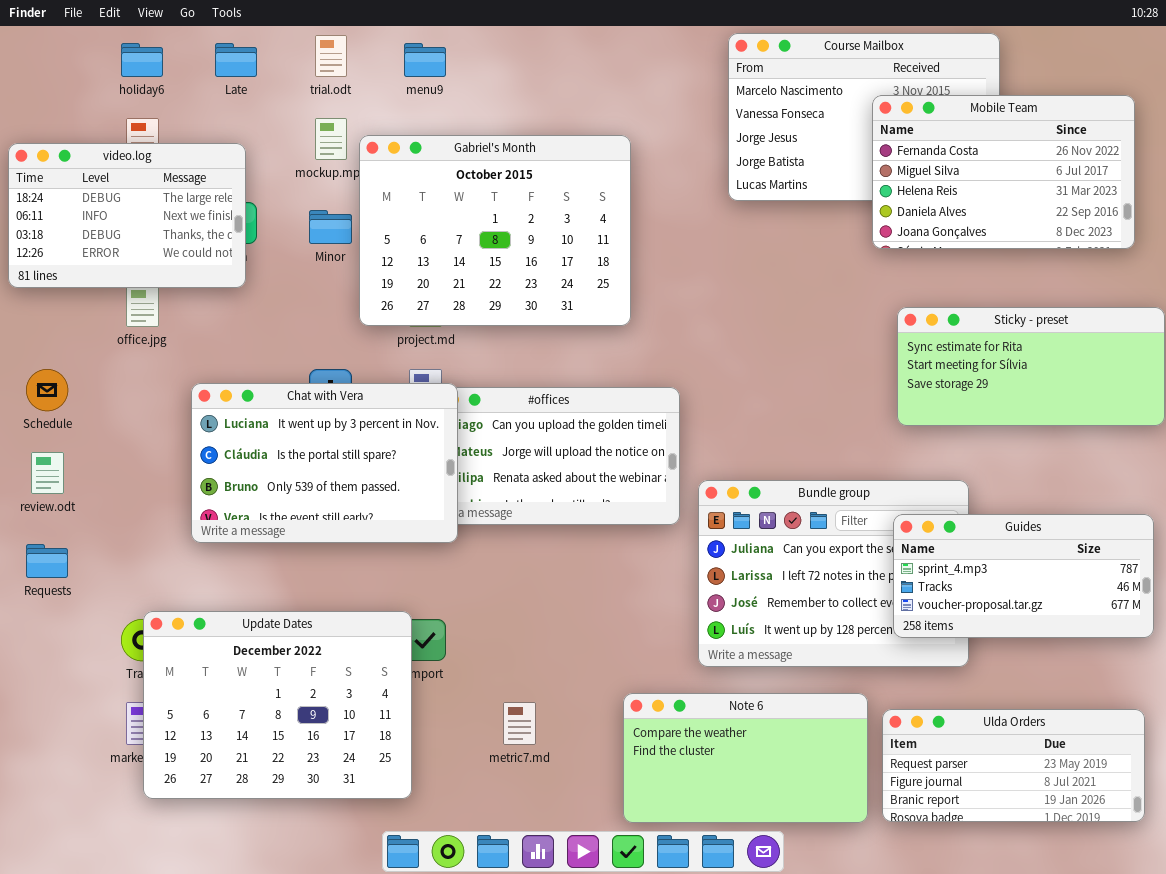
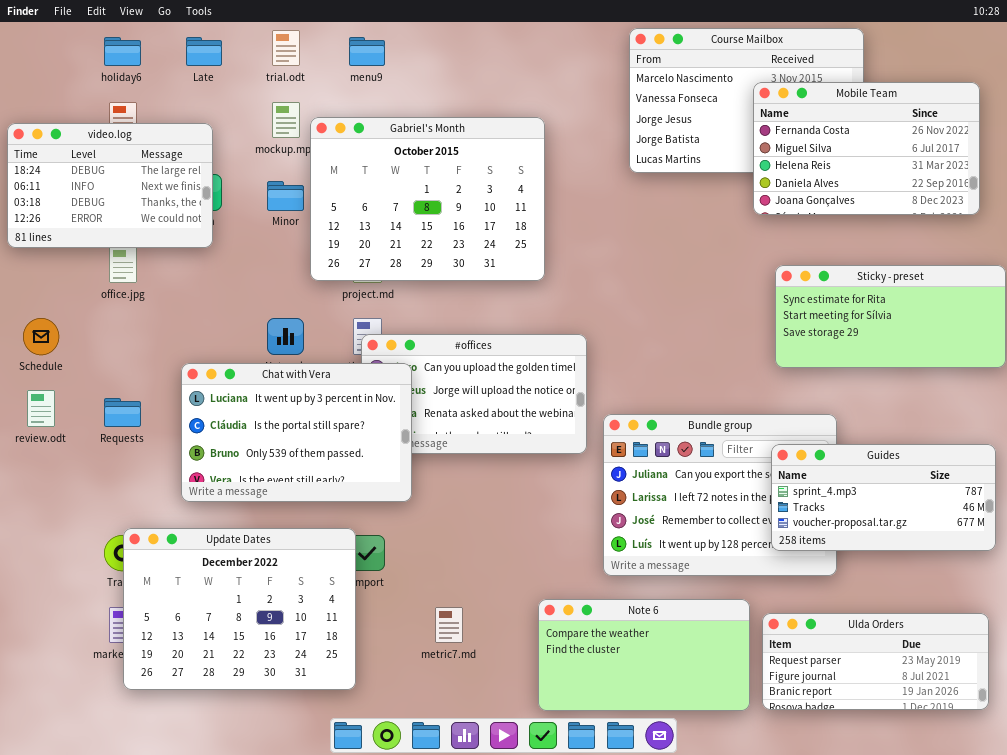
Chat with Vera: [191,383,458,543] -> [181,363,412,502], moved
Requests: [26,544,68,578] -> [104,398,141,427], moved

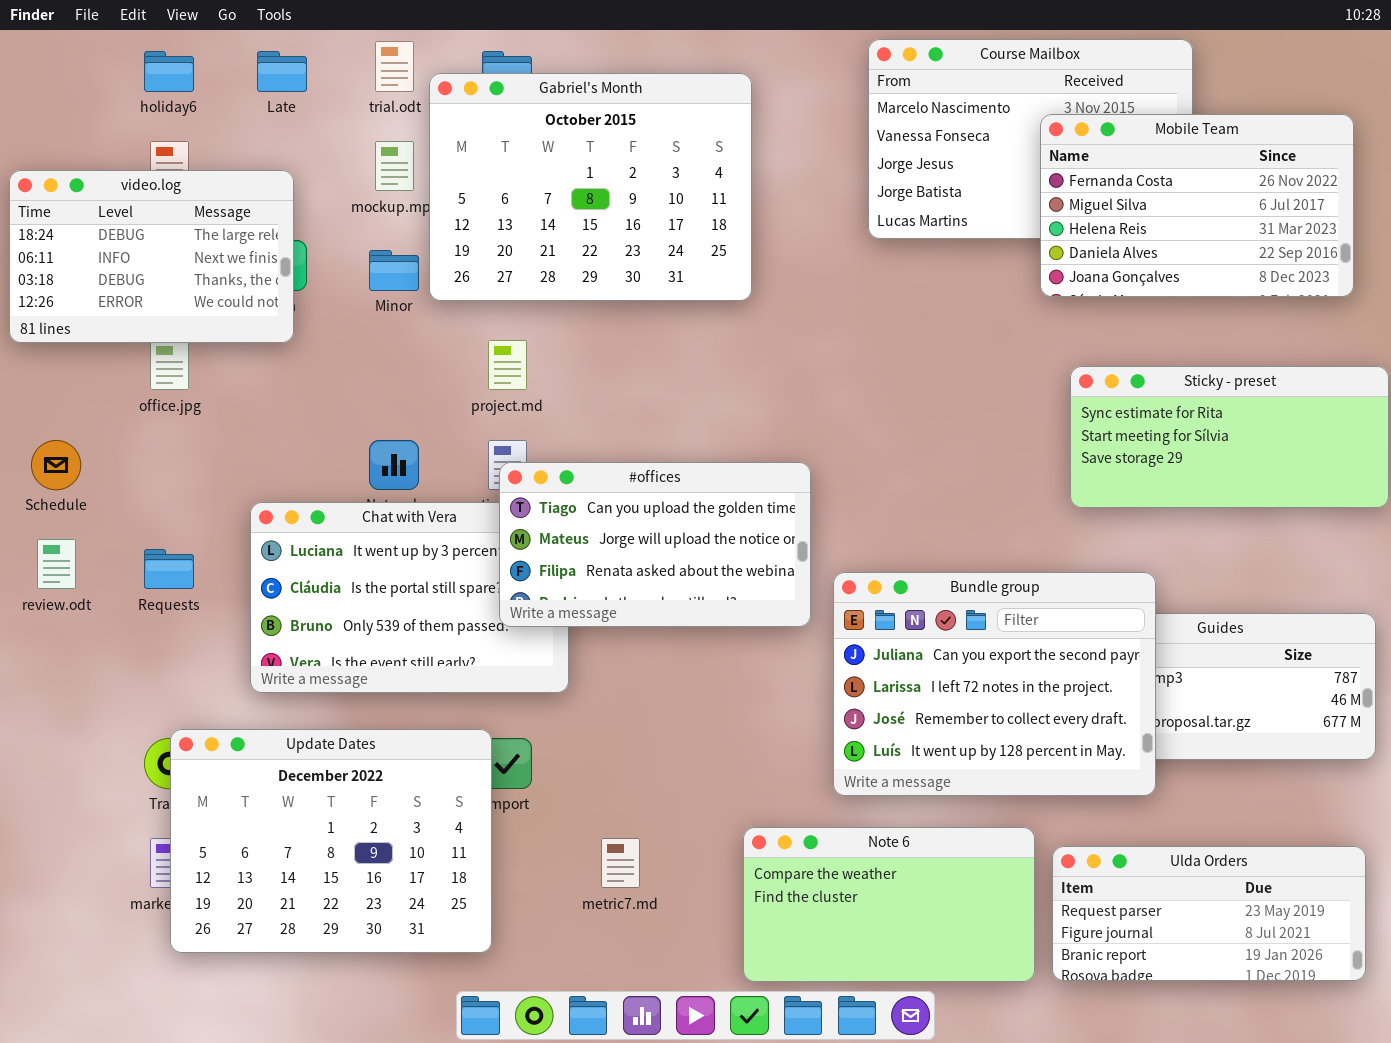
Gabriel's Month: [310,117,545,281] -> [429,73,752,301], moved
#offices: [361,334,587,454] -> [499,462,811,627], raised
Bundle group: [603,414,837,576] -> [833,572,1156,796], raised

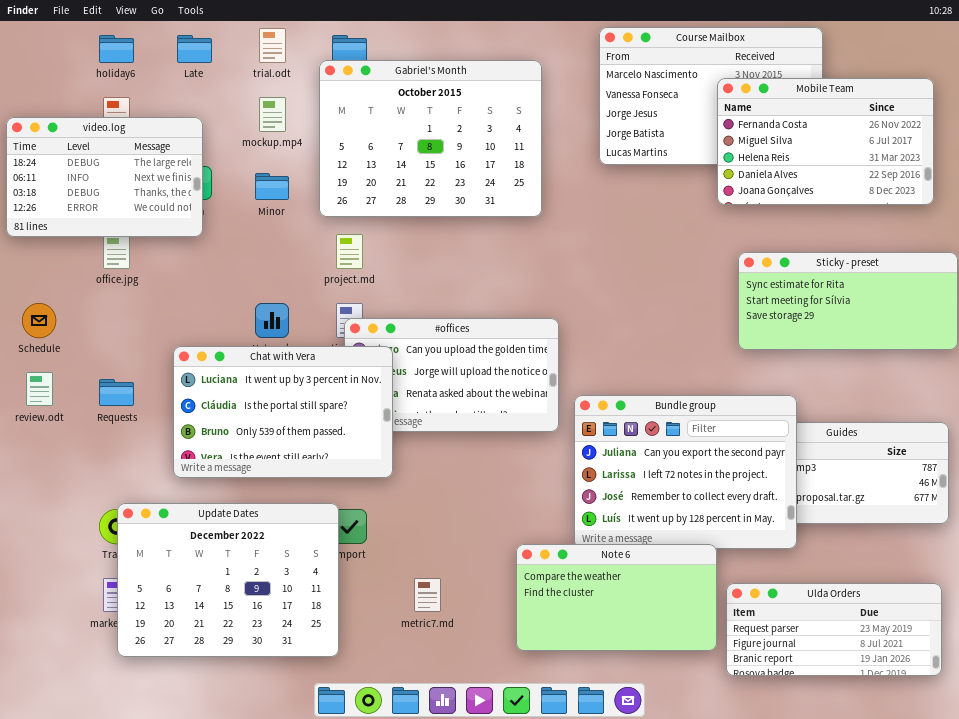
Gabriel's Month: [429,73,752,301] -> [319,60,542,217], moved
Chat with Vera: [250,502,569,693] -> [173,346,393,478], raised
Note 6: [743,827,1035,982] -> [516,544,717,651], moved

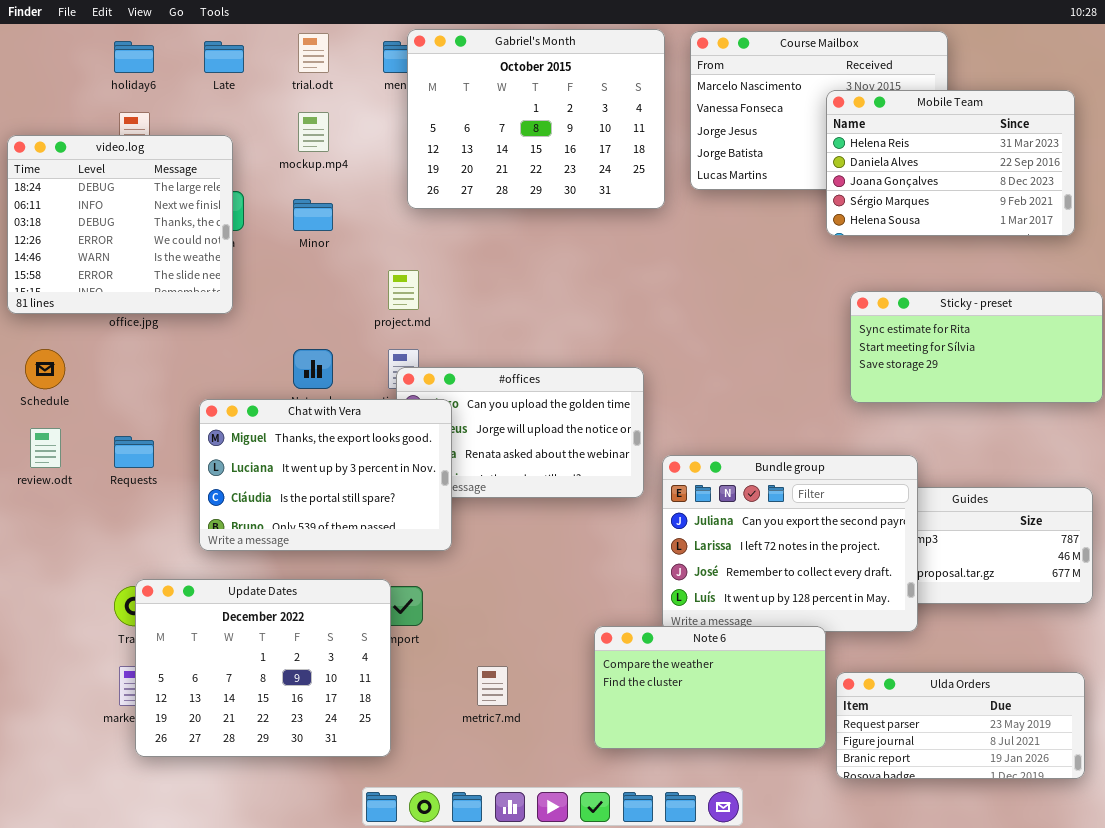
Gabriel's Month: [319,60,542,217] -> [407,29,665,209], moved
Mobile Team: [717,78,934,205] -> [826,90,1075,236], scrolled down 2 rows
video.log: [6,117,203,237] -> [7,135,233,314], resized
Chat with Vera: [173,346,393,478] -> [199,399,452,551], scrolled up 1 row

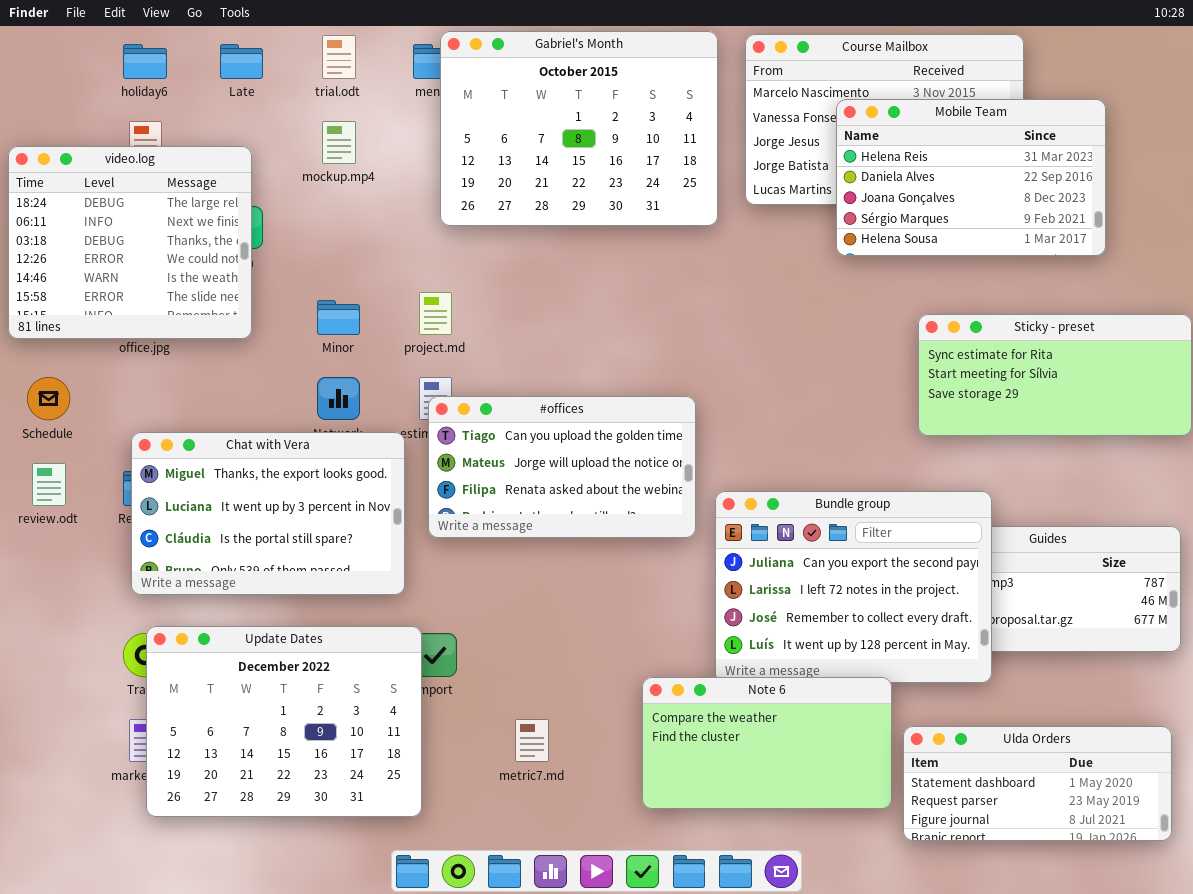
Mobile Team: [826,90,1075,236] -> [836,99,1106,256], moved
Minor: [293,199,333,231] -> [317,300,360,335], moved
Chat with Vera: [199,399,452,551] -> [131,432,405,595], moved
Ulda Orders: [836,672,1085,779] -> [903,726,1172,841], scrolled up 1 row

